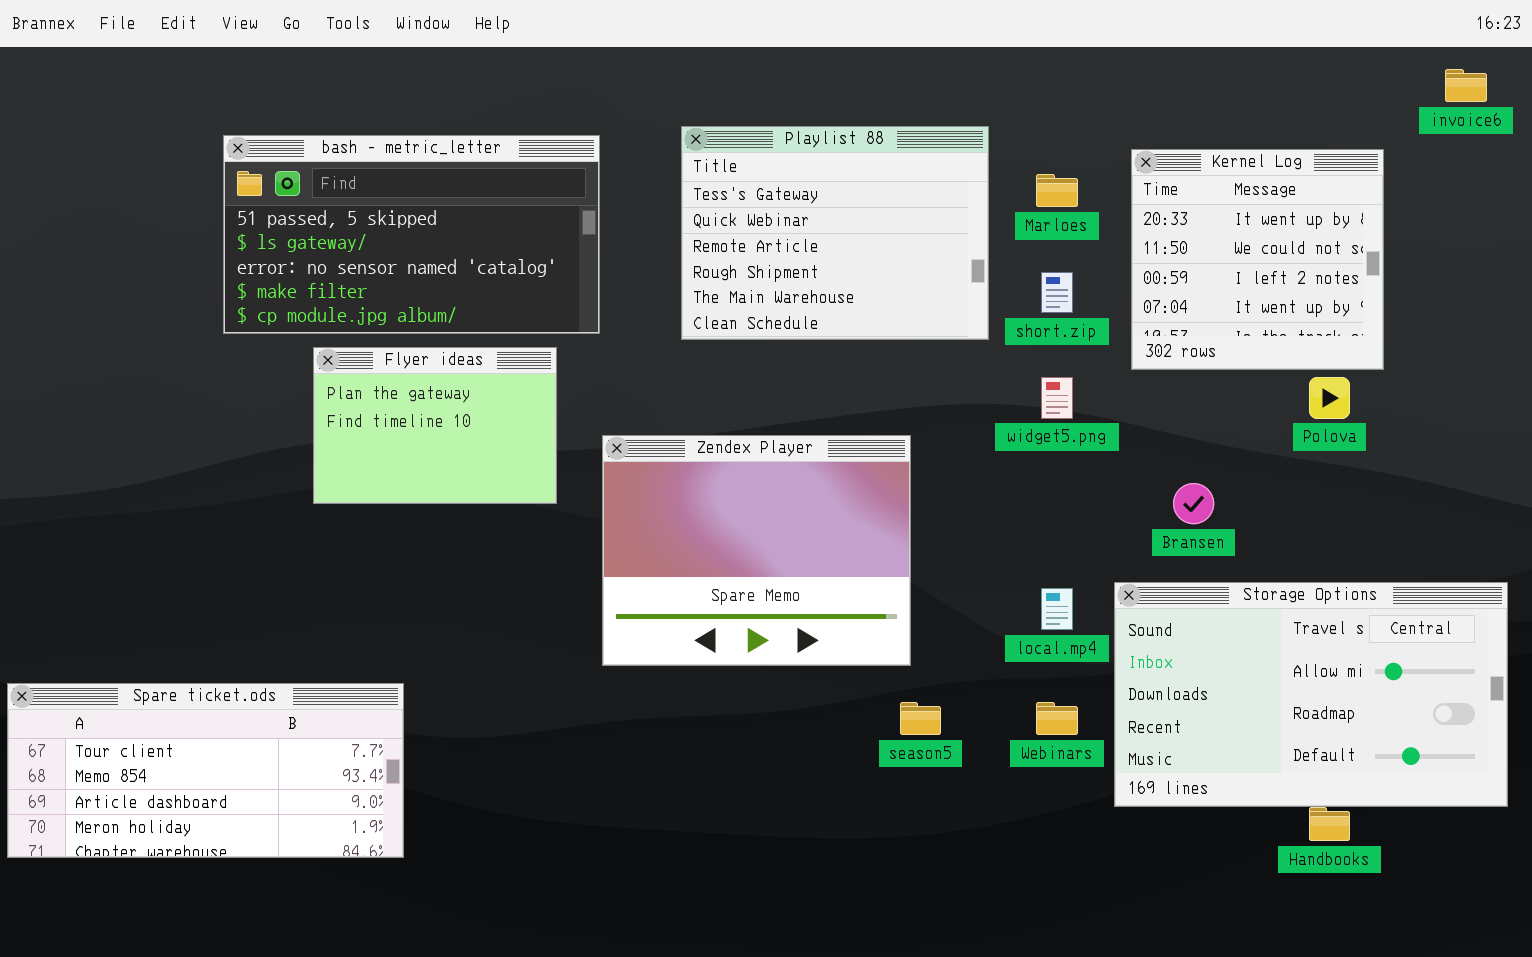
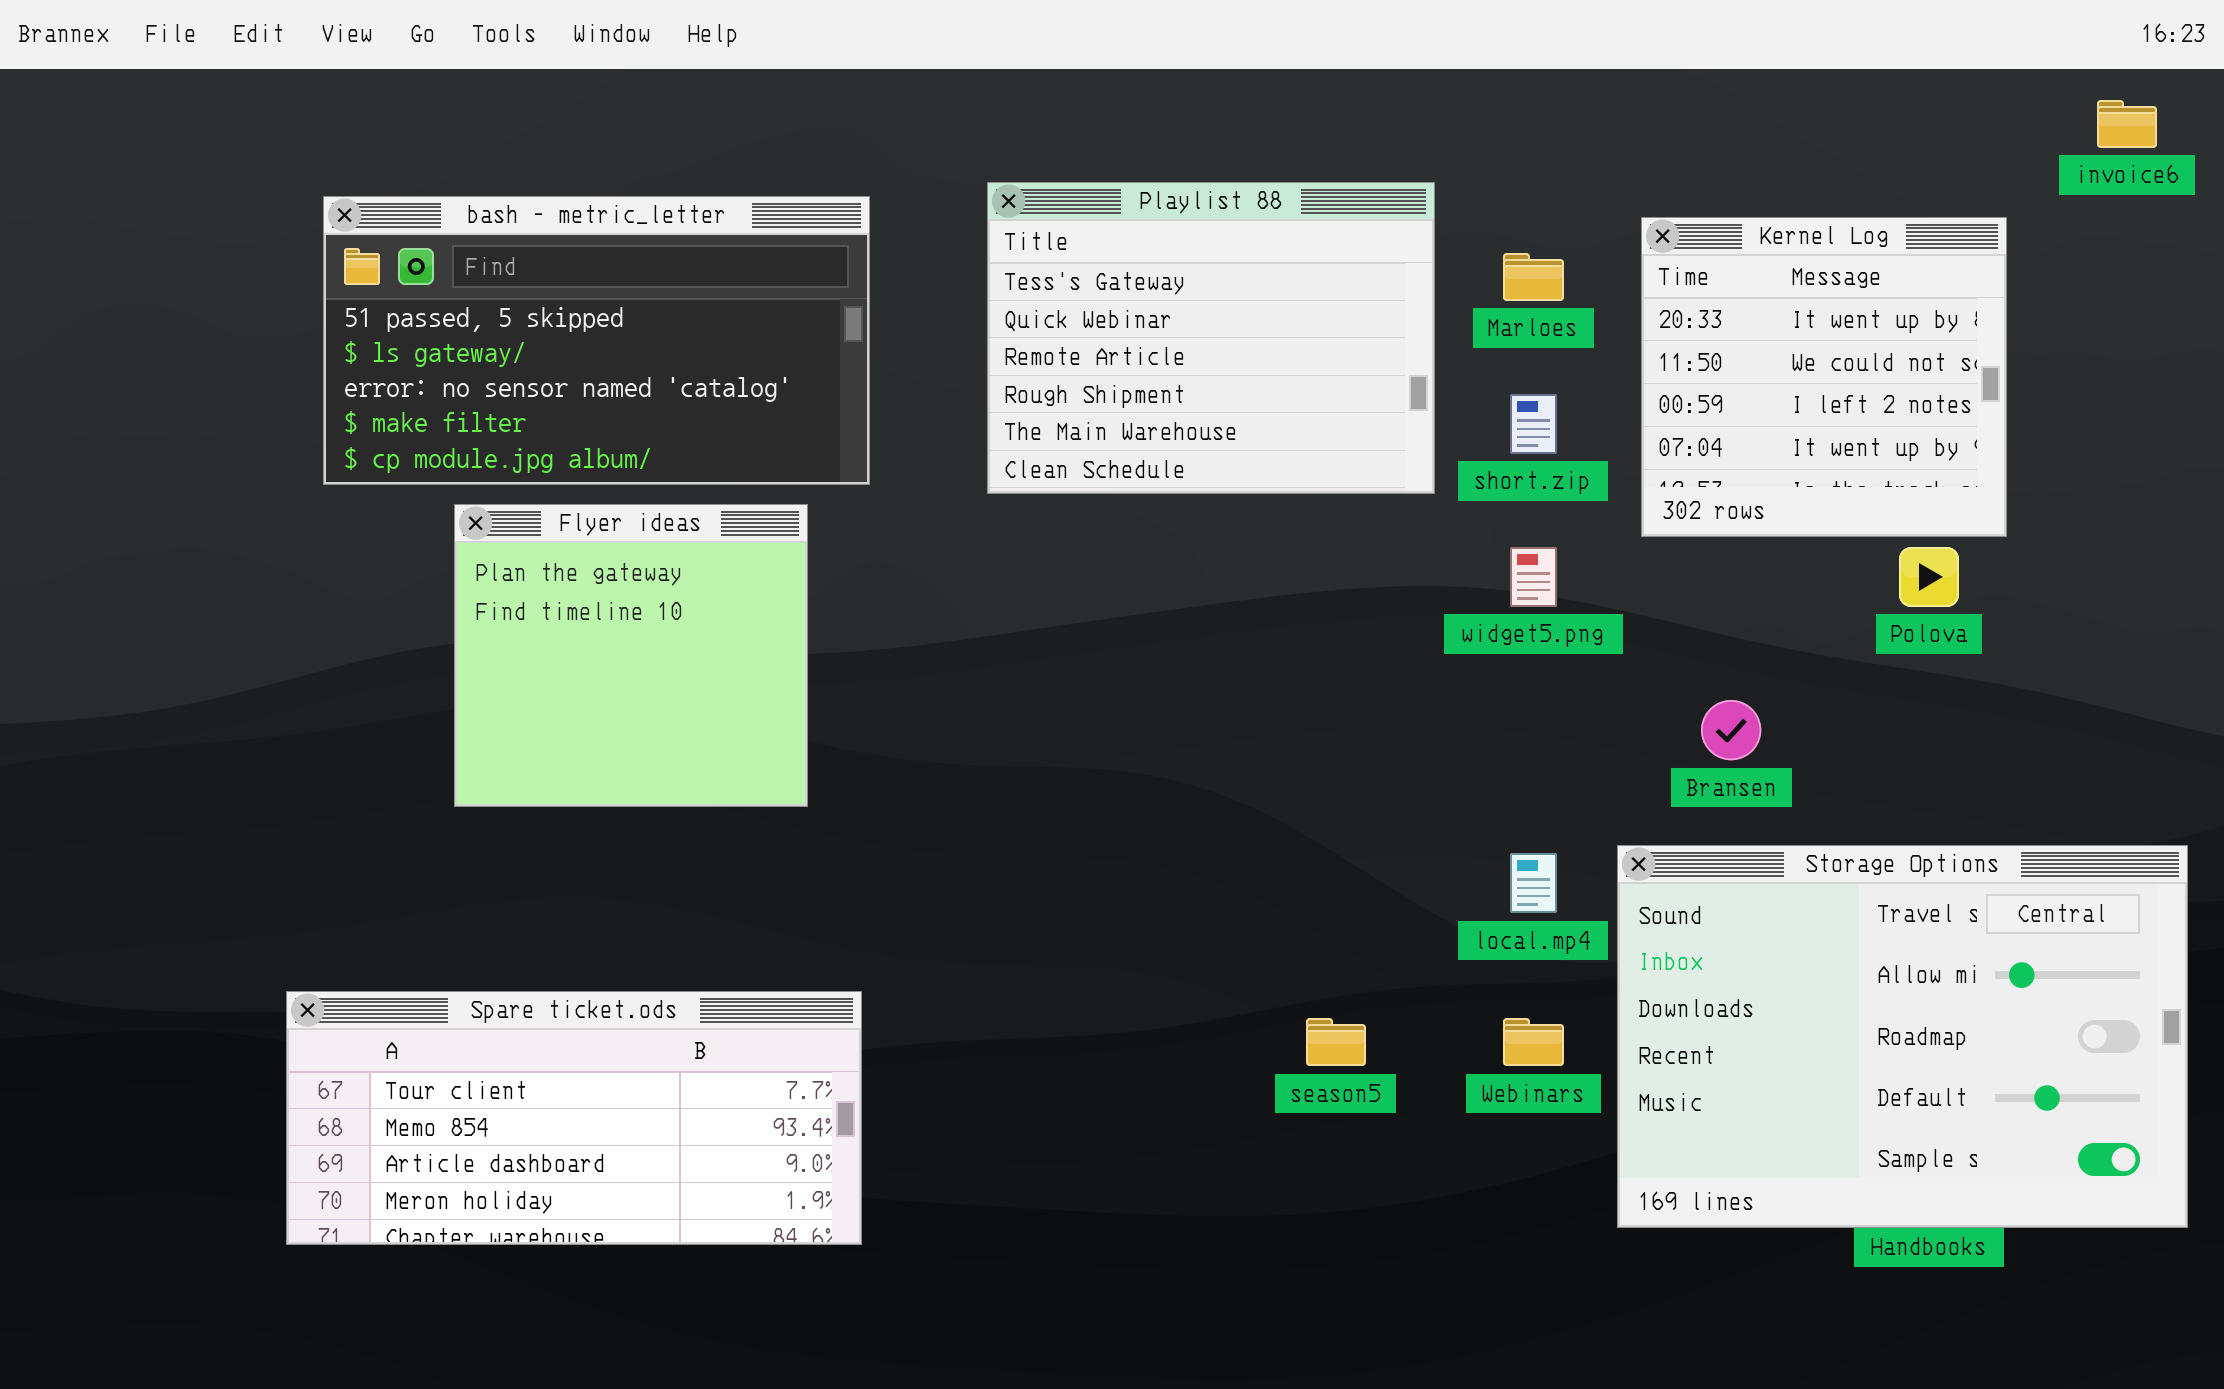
Flyer ideas: [313,347,557,504] -> [454,504,808,807], resized
Zendex Player: [602,435,911,666] -> none, closed
Storage Options: [1114,582,1508,807] -> [1617,845,2188,1228], resized
Spare ticket.ods: [7,683,404,858] -> [286,991,862,1245], moved

